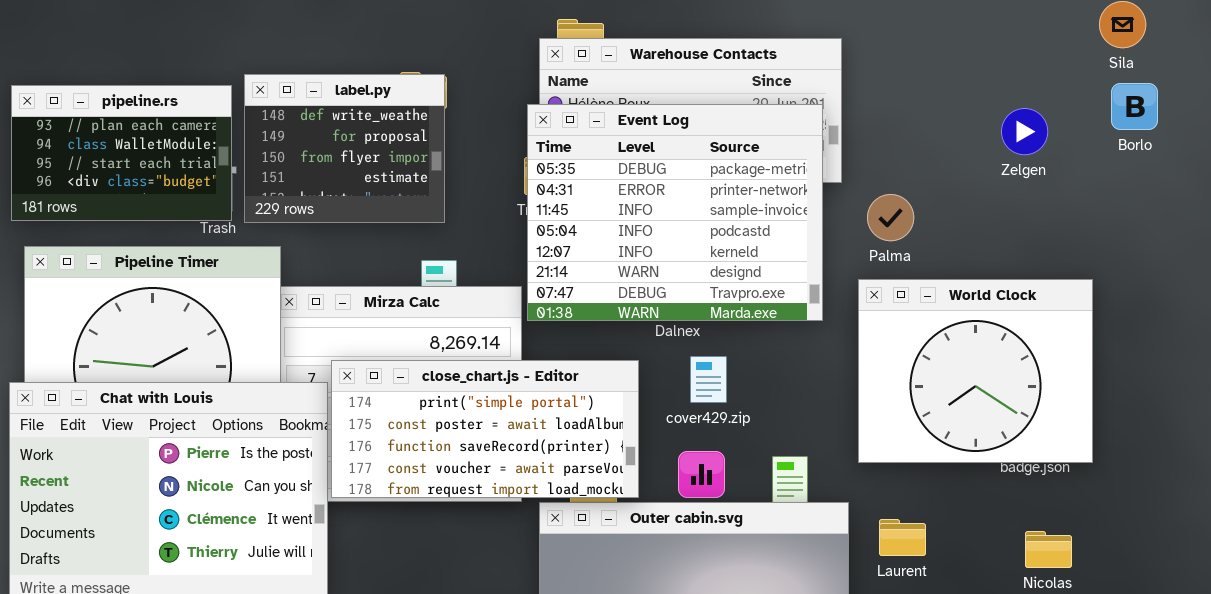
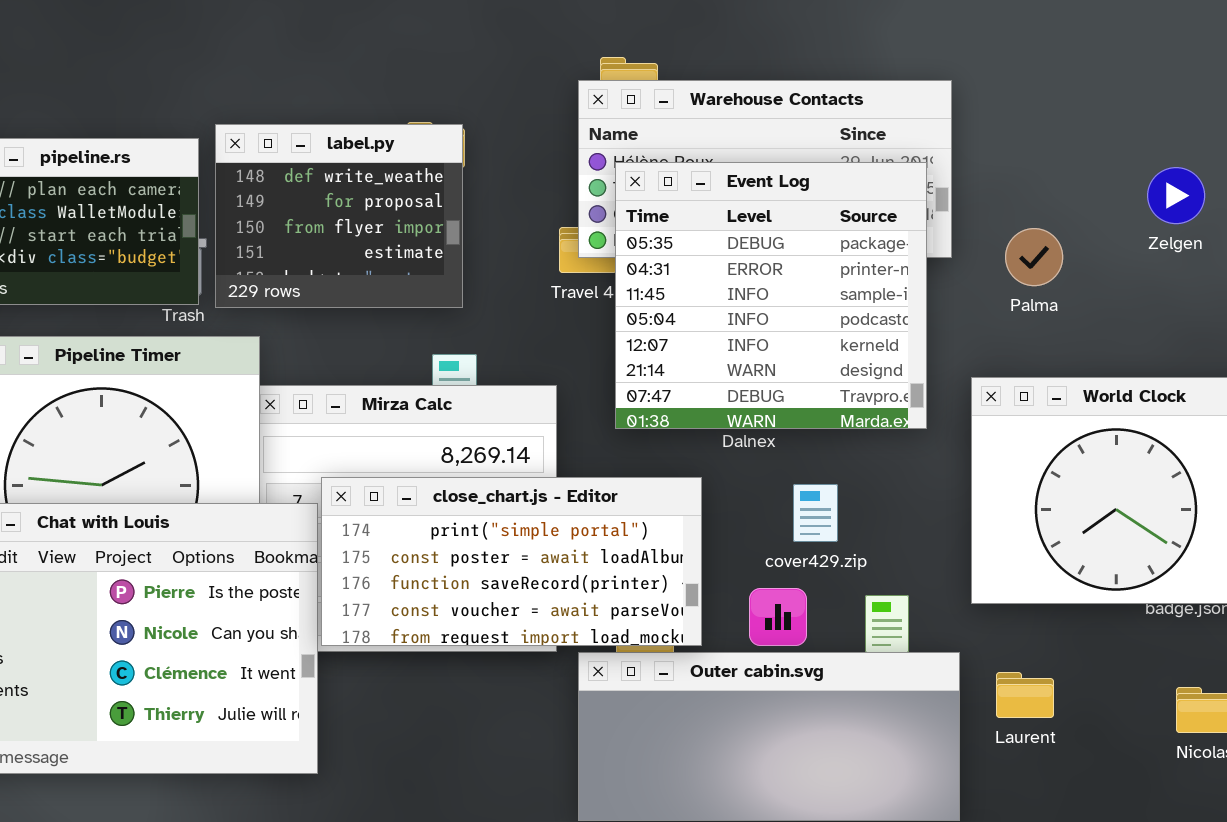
Event Log: [527,104,823,321] -> [615,162,927,429], resized
Palma: [867,194,914,241] -> [1005,228,1063,286], moved
cover429.zip: [690,356,727,403] -> [793,484,838,542], moved

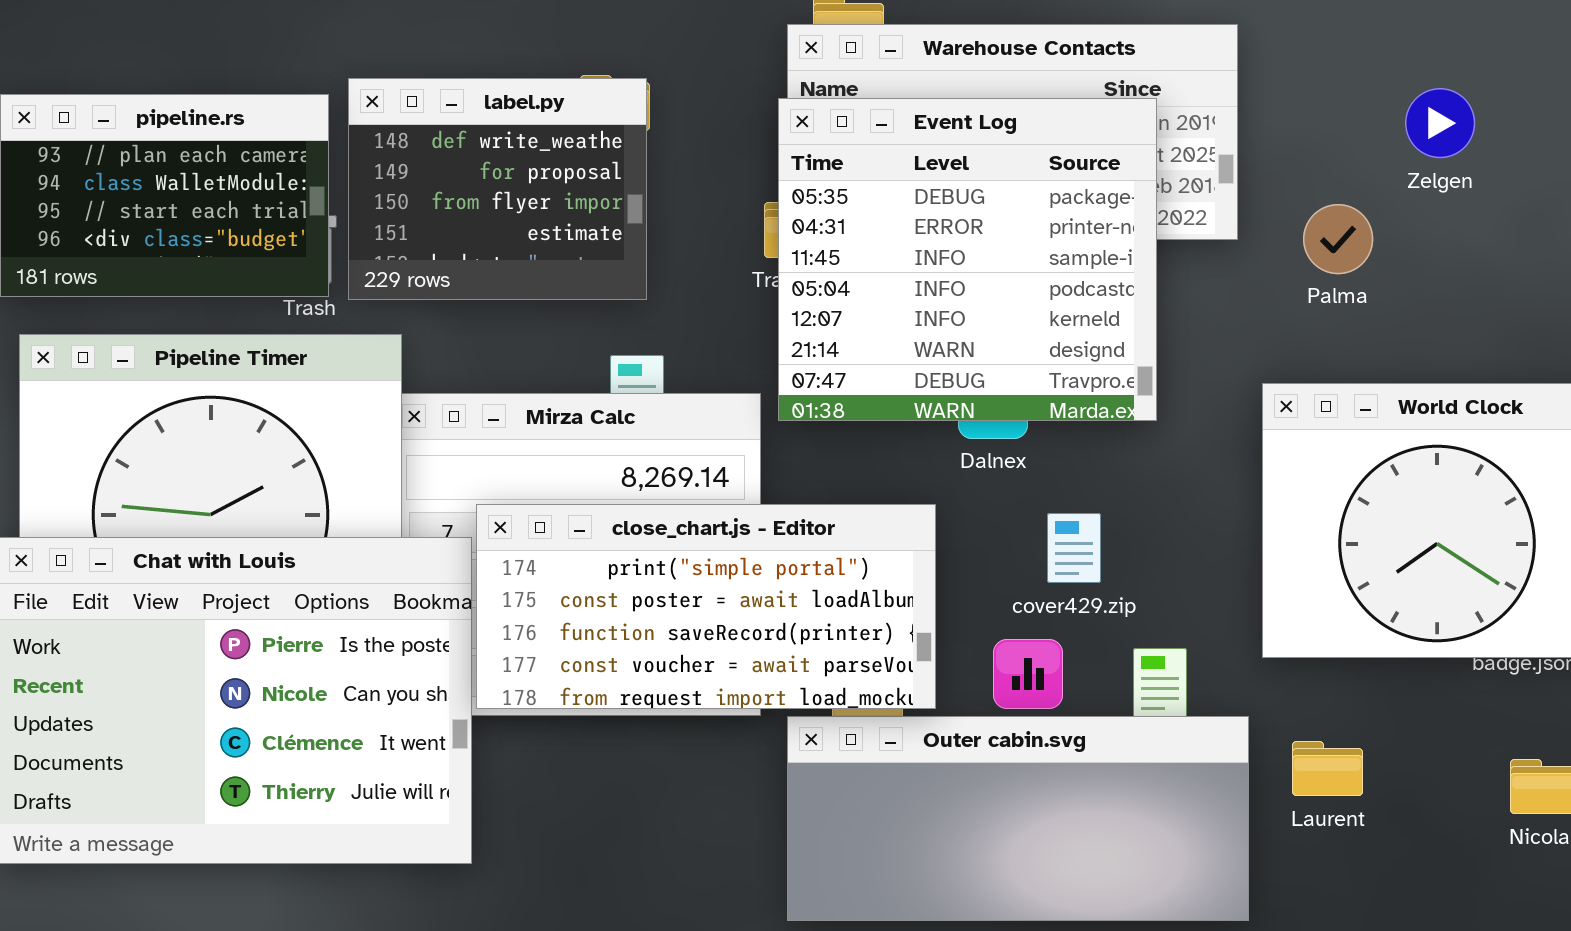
Event Log: [615,162,927,429] -> [778,98,1157,421], moved
Zelgen: [1147,167,1205,224] -> [1405,88,1475,158], moved

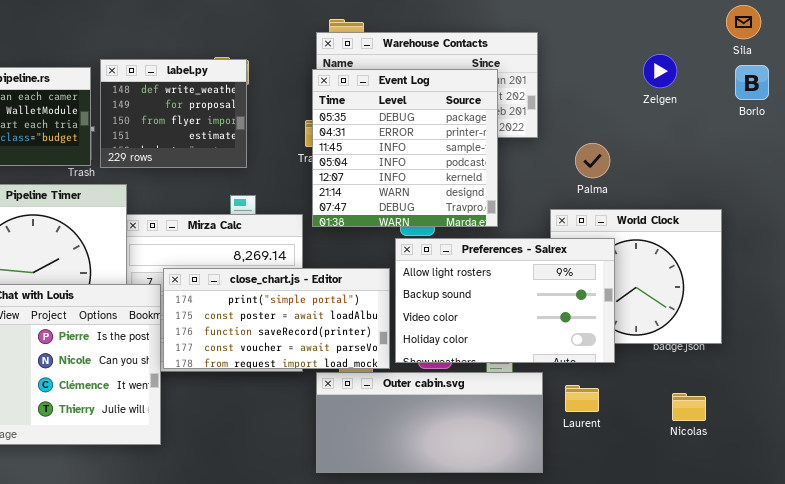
Zelgen: [1405,88,1475,158] -> [643,54,677,88], moved
Palma: [1303,204,1373,274] -> [575,143,610,178], moved
Preferences - Salrex: none -> [395,238,615,363], opened

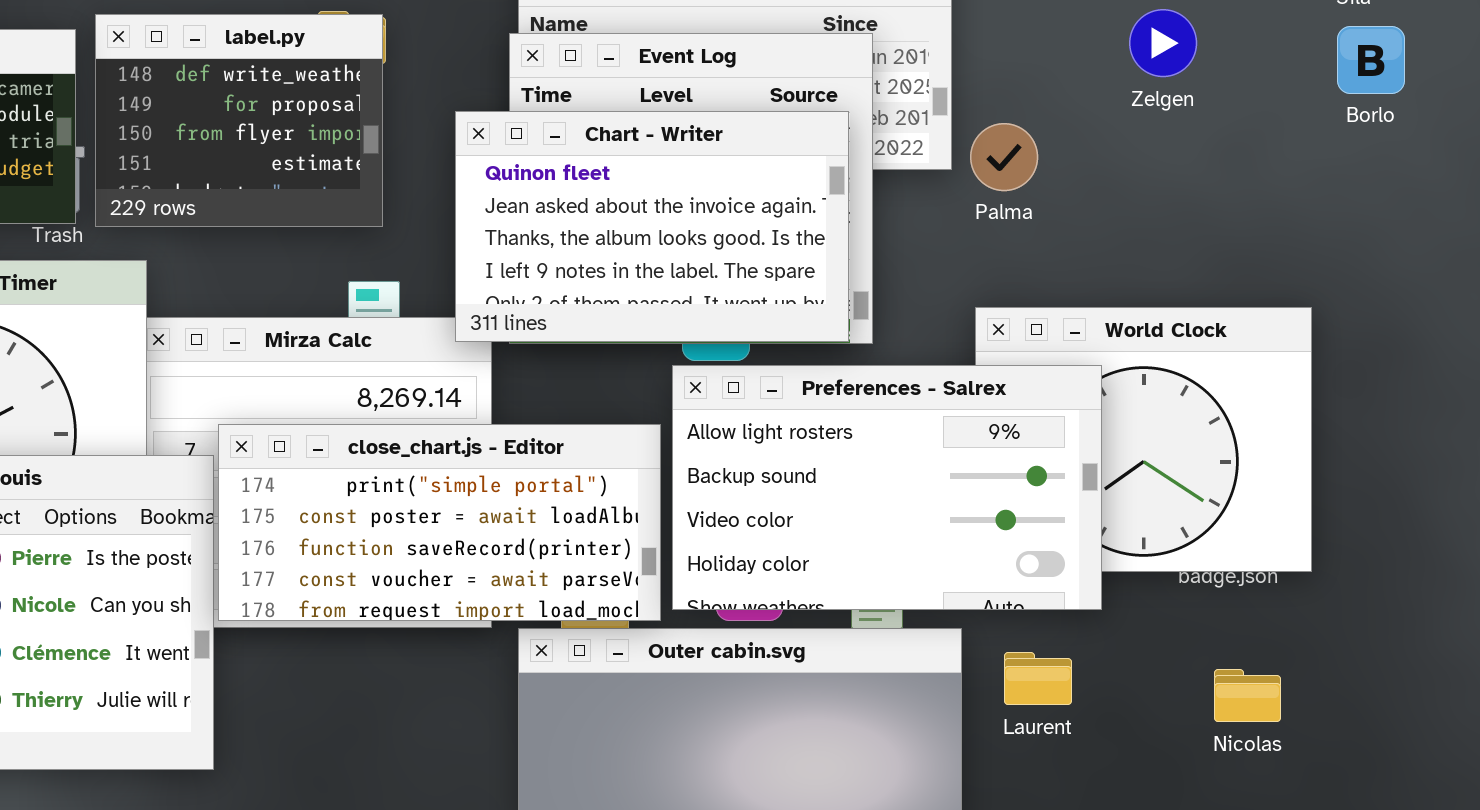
Zelgen: [643,54,677,88] -> [1129,9,1197,77], moved
Chart - Writer: none -> [455,111,849,342], opened
Palma: [575,143,610,178] -> [970,123,1038,191], moved

